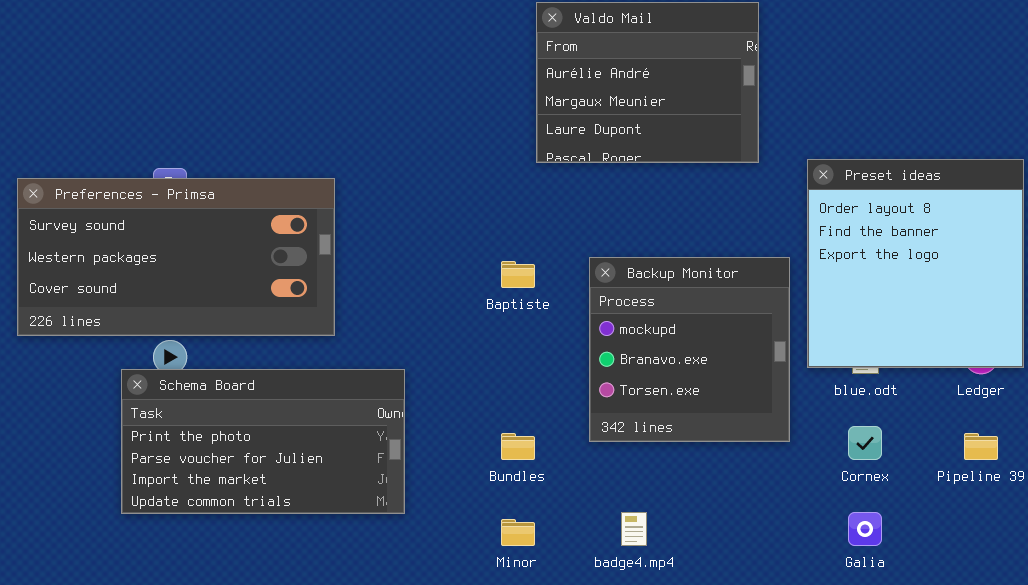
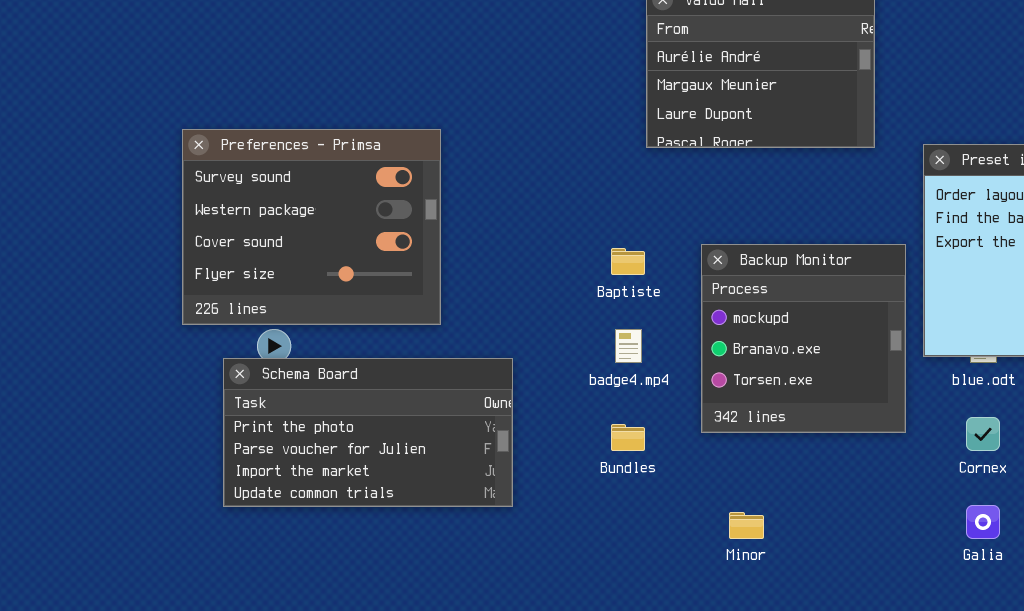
Preferences - Primsa: [17,178,335,336] -> [182,129,441,325], resized
badge4.mp4: [621,512,647,546] -> [615,329,642,363], moved
Minor: [501,519,535,546] -> [729,512,764,539], moved

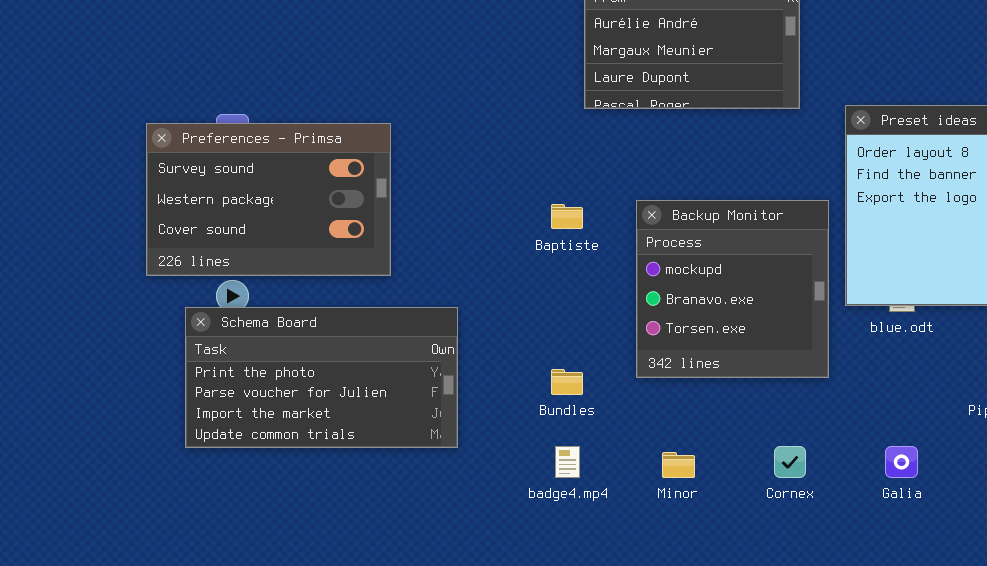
Preferences - Primsa: [182,129,441,325] -> [146,123,391,276], resized
badge4.mp4: [615,329,642,363] -> [555,446,580,478], moved
Cornex: [966,417,1000,451] -> [774,446,806,478], moved

